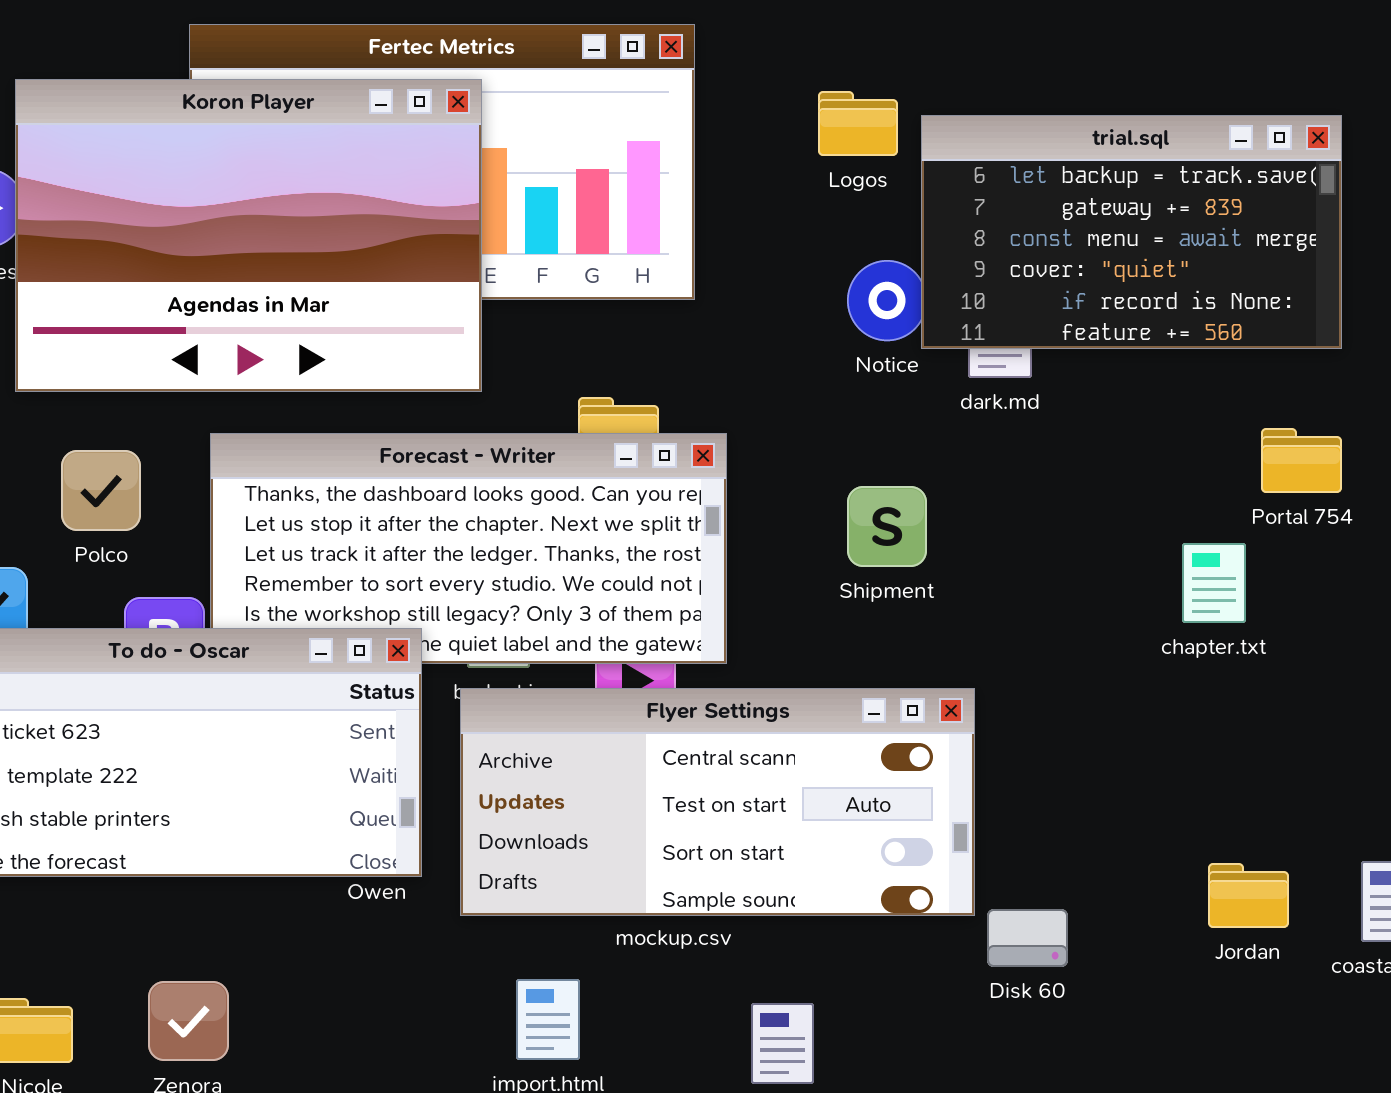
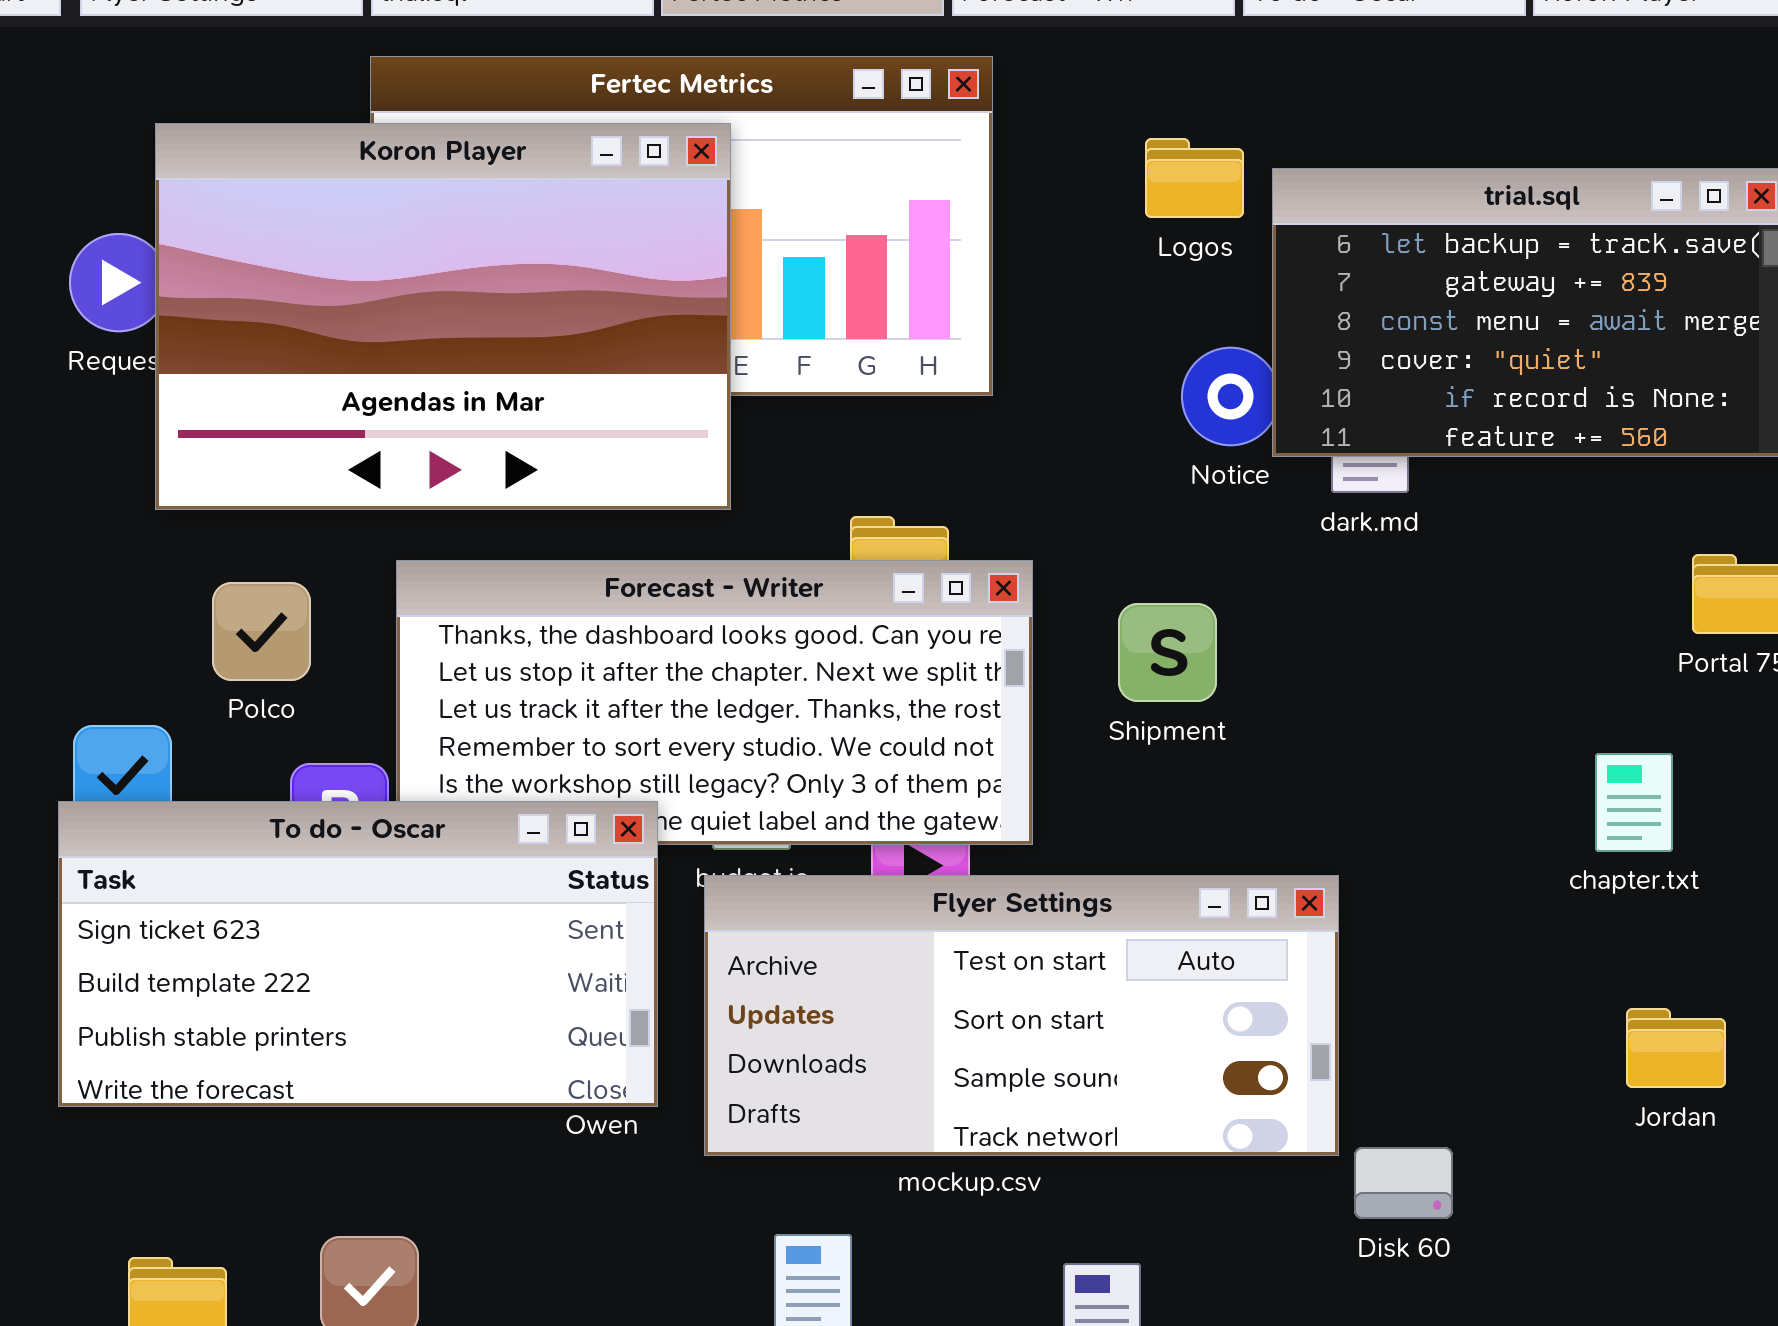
Shipment: [847,486,927,567] -> [1118,603,1217,702], moved
chapter.txt: [1182,543,1246,623] -> [1595,753,1673,852], moved
Flyer Settings: [460,688,975,916] -> [704,875,1339,1156], scrolled down 1 row
Jordan: [1208,863,1289,928] -> [1626,1008,1726,1088], moved

